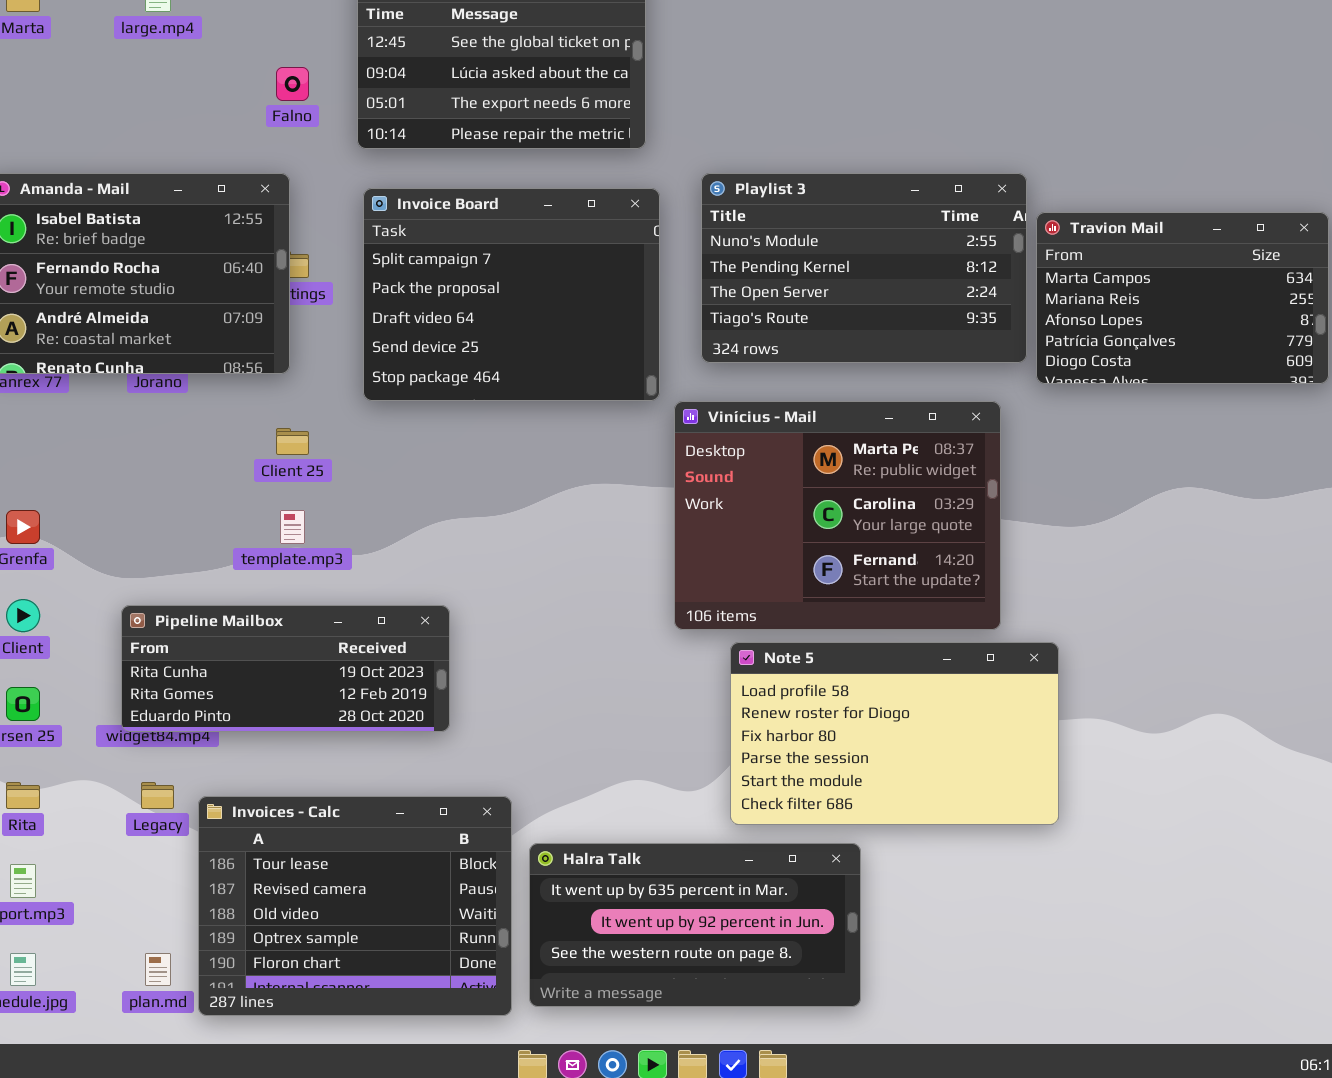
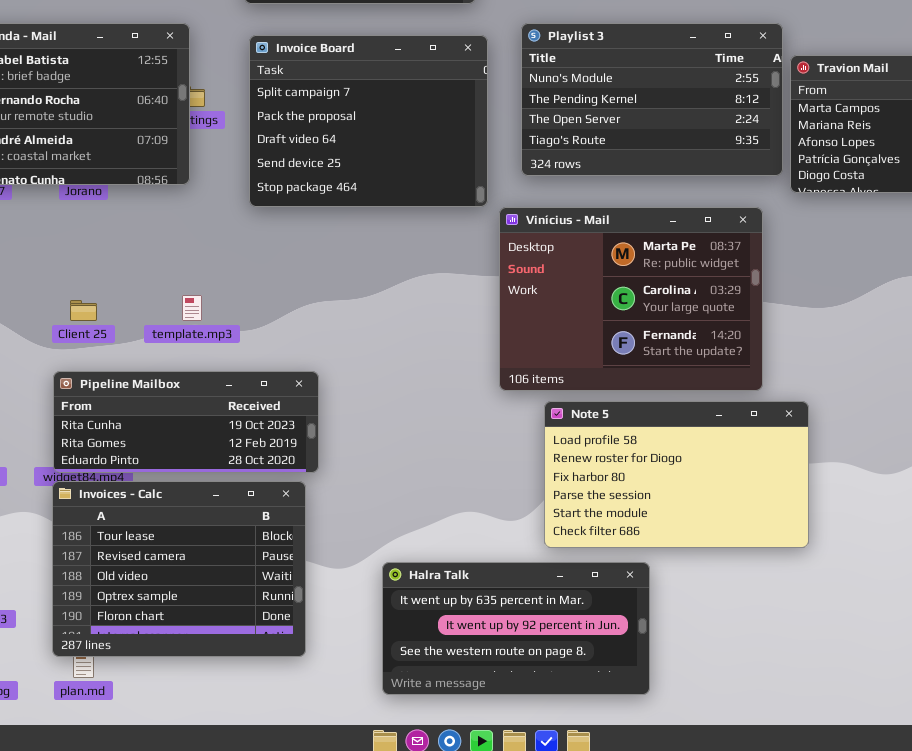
Client 25: [276,428,309,455] -> [70,300,97,321], moved
Invoices - Calc: [198,796,512,1016] -> [52,481,306,657], moved

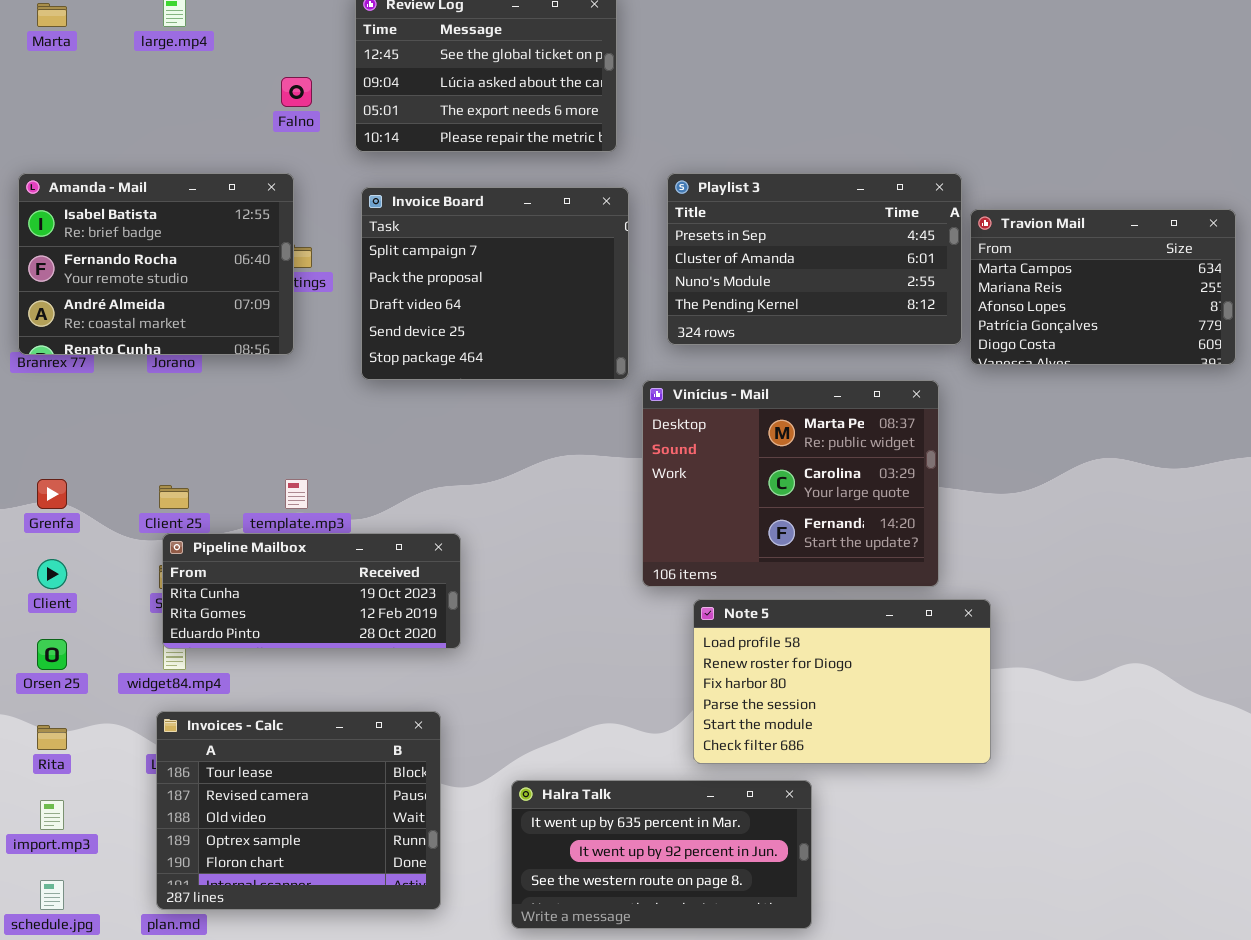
Playlist 3: [521,23,783,176] -> [667,173,962,345], scrolled up 2 rows
Pipeline Mailbox: [53,371,319,473] -> [162,533,461,649], moved
Invoices - Calc: [52,481,306,657] -> [156,711,441,910], moved

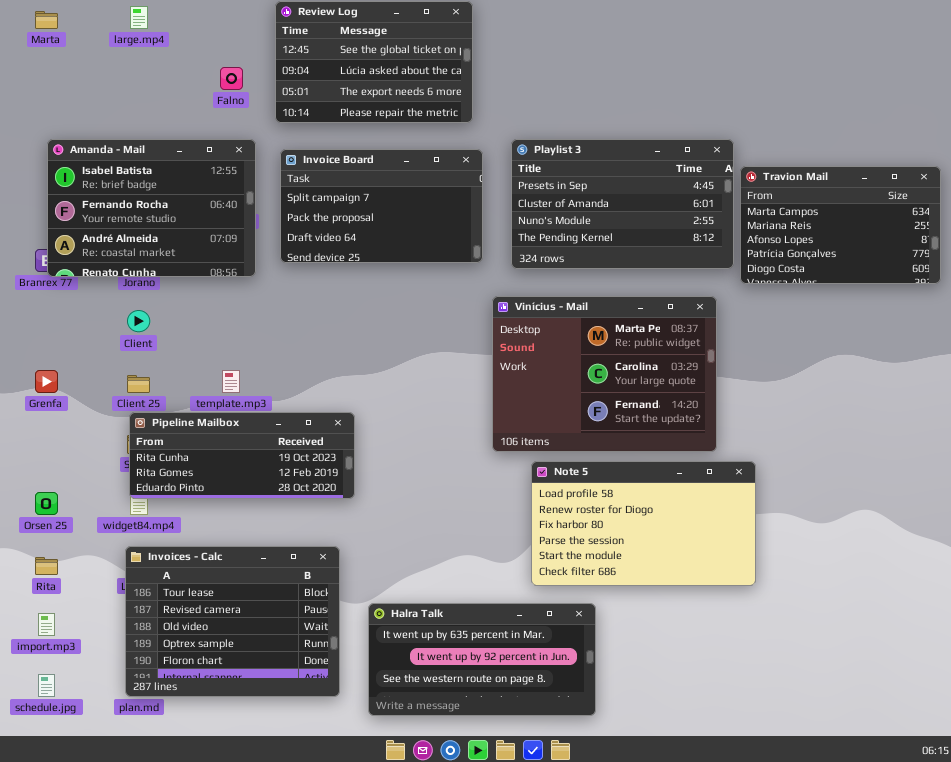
Amanda - Mail: [18,173,294,355] -> [47,139,256,277], moved
Invoice Board: [361,187,629,380] -> [280,149,483,263], resized
Client: [37,559,67,589] -> [127,310,150,332], moved
Halra Talk: [511,780,812,929] -> [368,603,596,716], moved

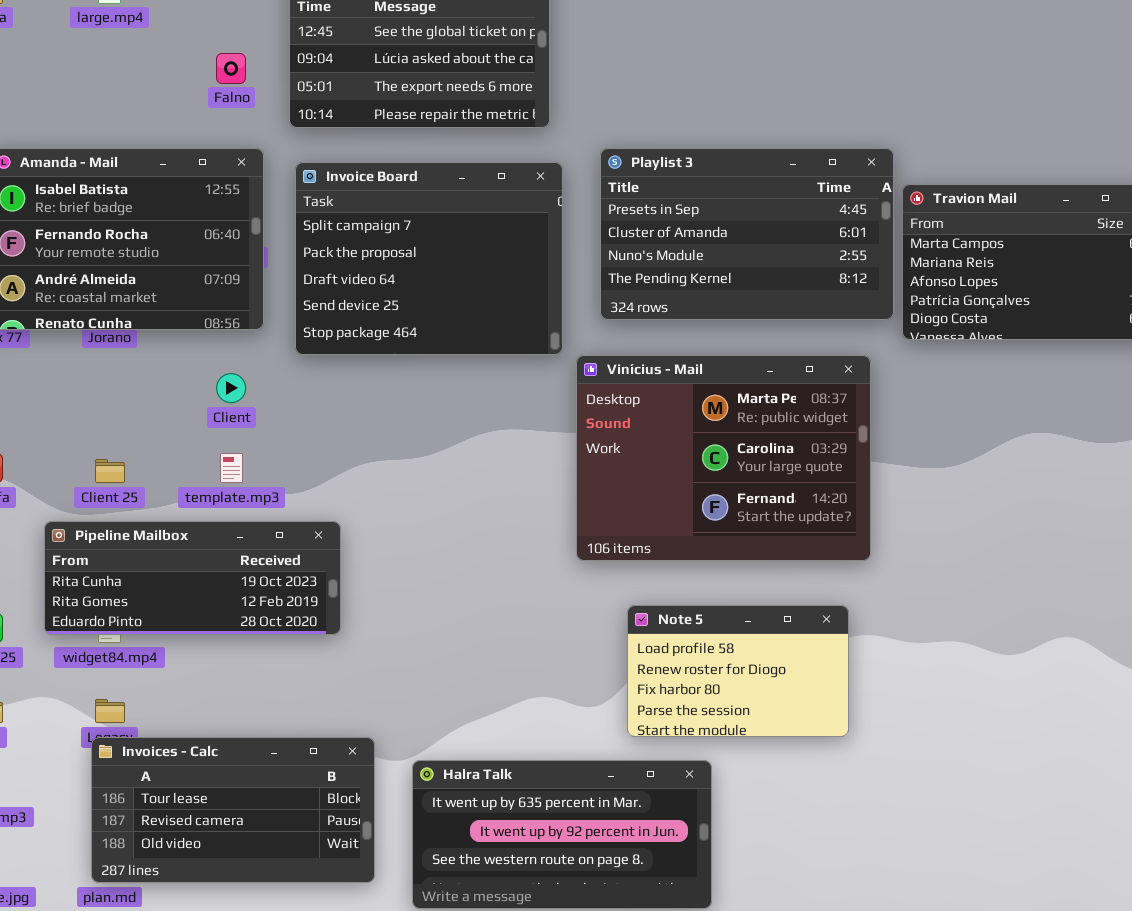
Invoice Board: [280,149,483,263] -> [295,162,563,355], resized
Client: [127,310,150,332] -> [216,373,246,403], moved
Pipeline Mailbox: [129,412,355,499] -> [44,521,341,635], moved
Note 5: [531,461,756,586] -> [627,605,849,737], resized
Invoices - Calc: [125,546,340,697] -> [91,737,375,883], resized

